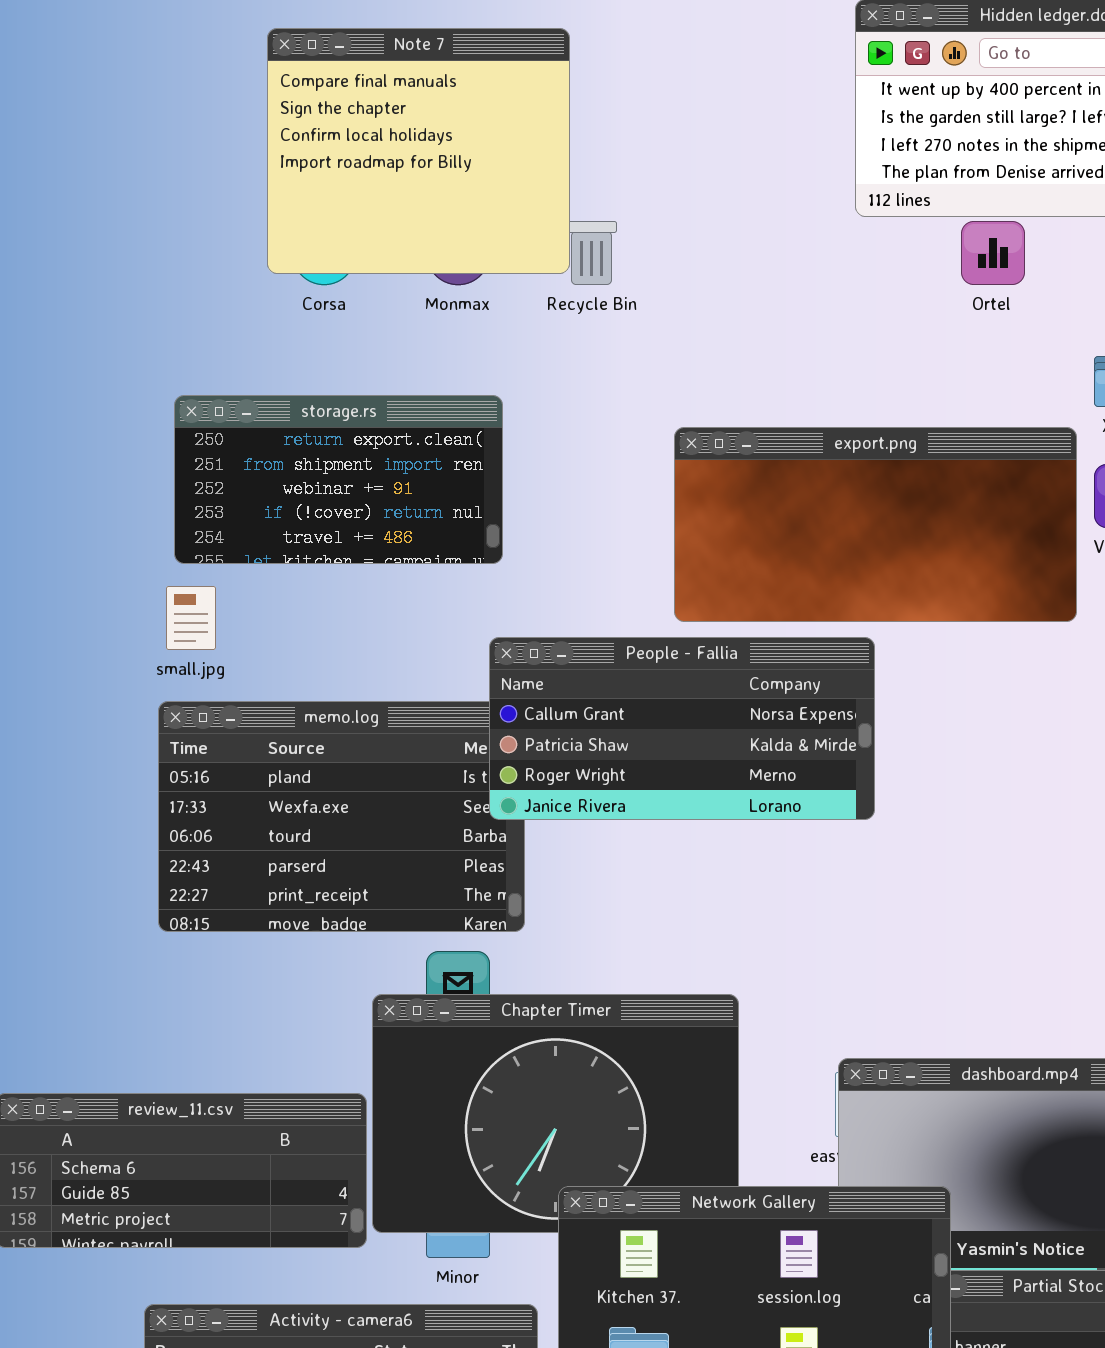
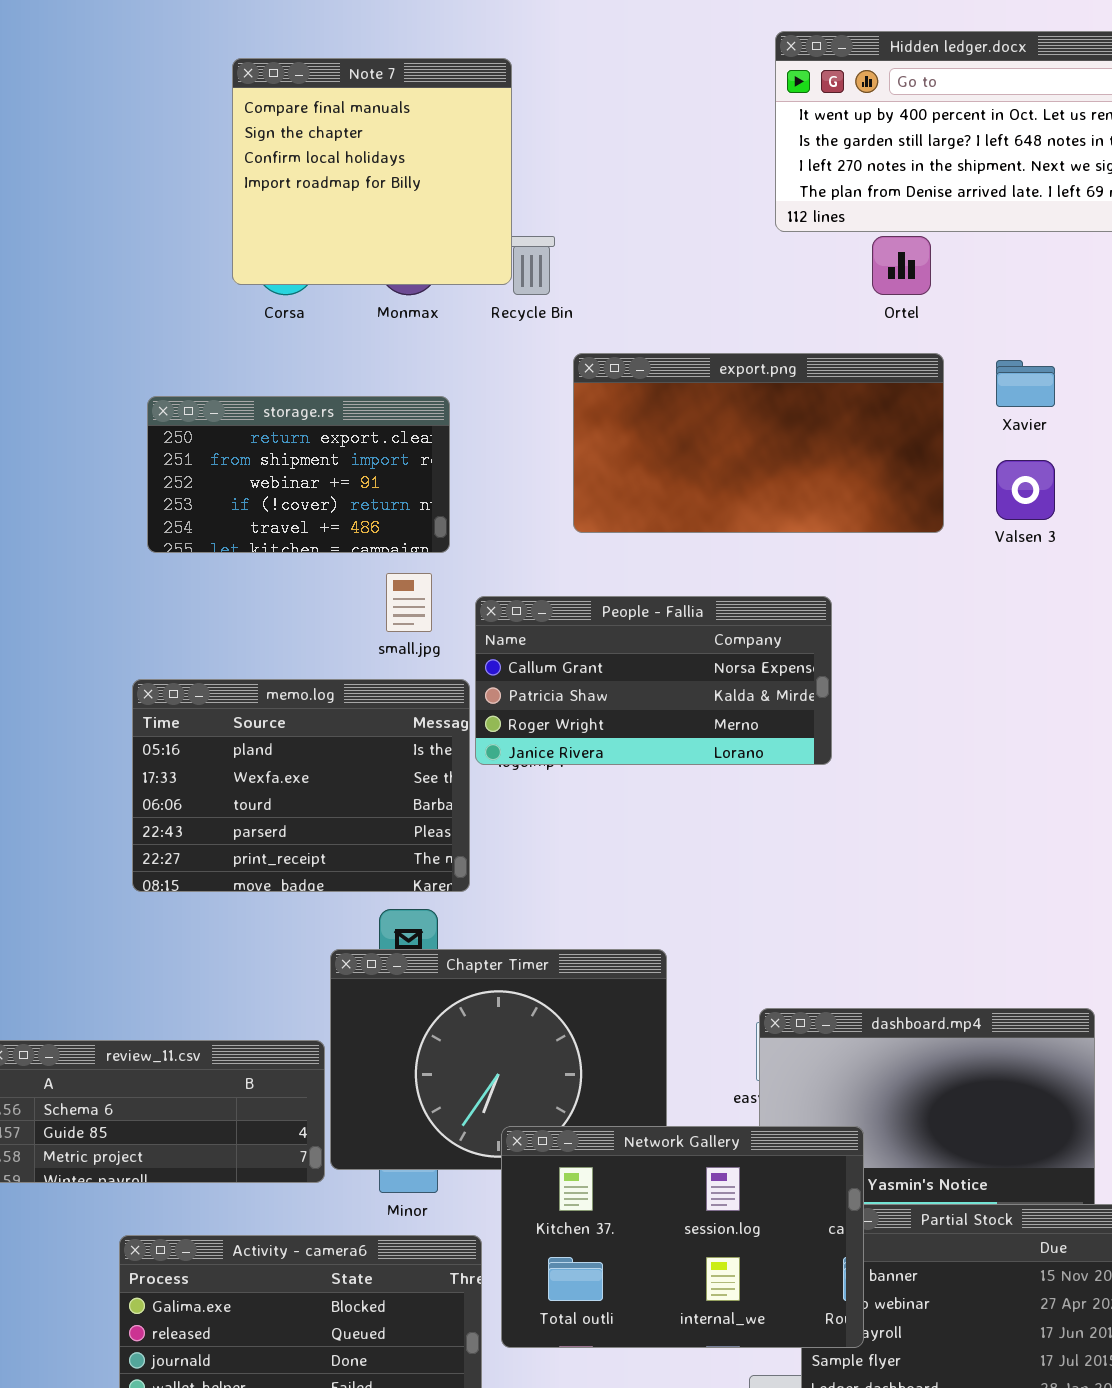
export.png: [674,427,1077,622] -> [573,353,944,533], moved
small.jpg: [166,586,216,650] -> [386,573,432,632], moved
People - Fallia: [489,637,875,820] -> [475,596,832,765], moved

